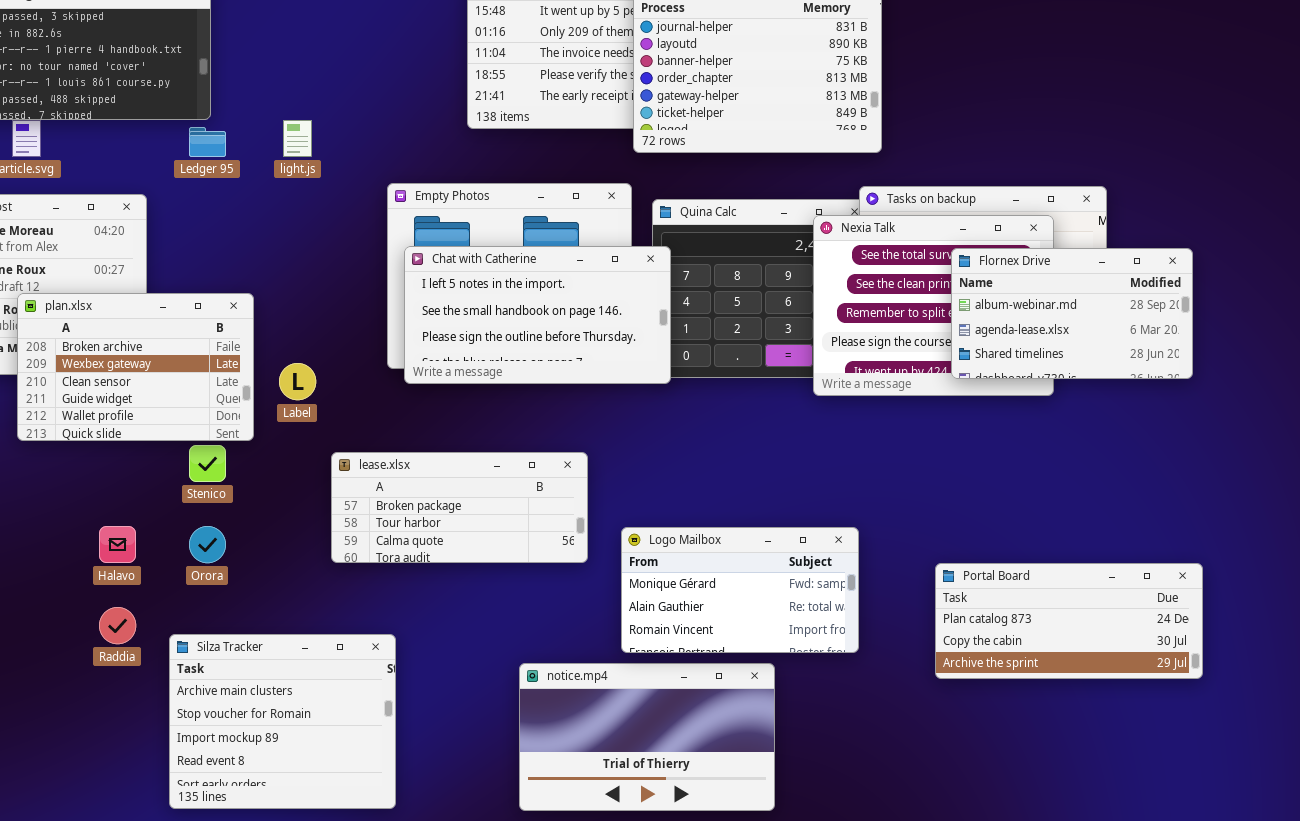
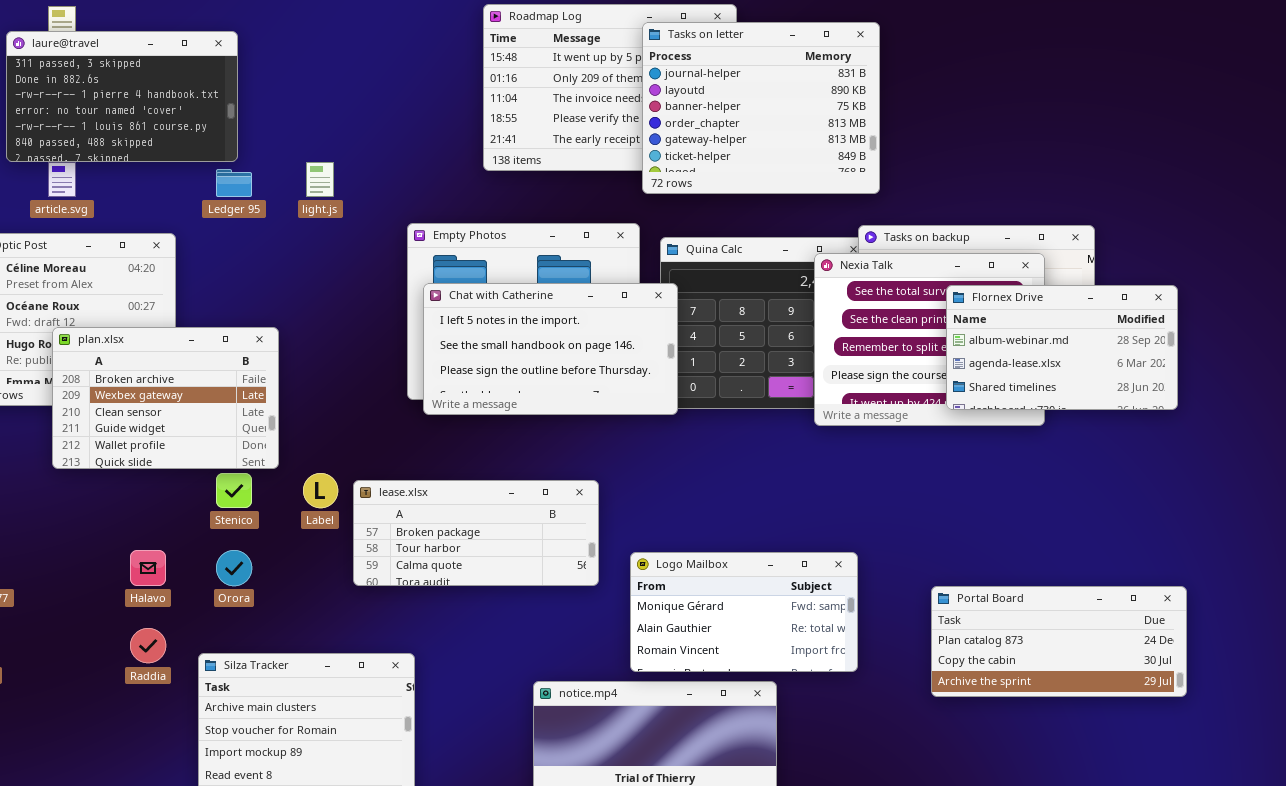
Label: [279,363,316,400] -> [303,473,338,508], moved

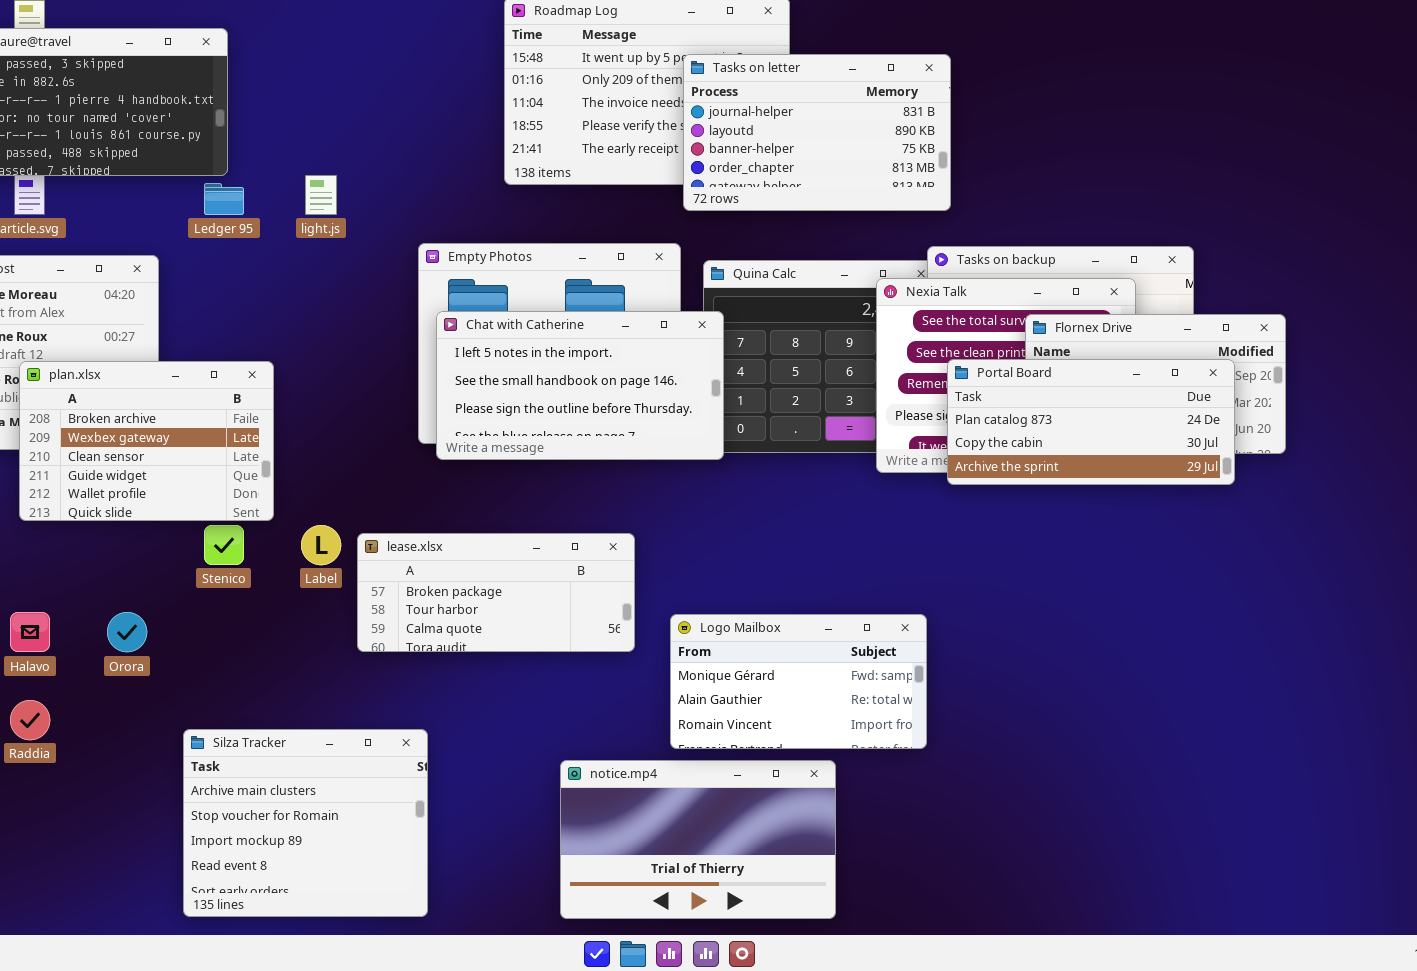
Tasks on letter: [642,22,880,194] -> [683,54,951,211], resized
Halavo: [130,550,166,586] -> [10,612,50,652], moved
Orora: [216,550,252,586] -> [107,612,147,652], moved
Portal Board: [931,586,1187,697] -> [947,359,1235,485], moved
Raddia: [130,628,166,663] -> [10,700,50,740], moved

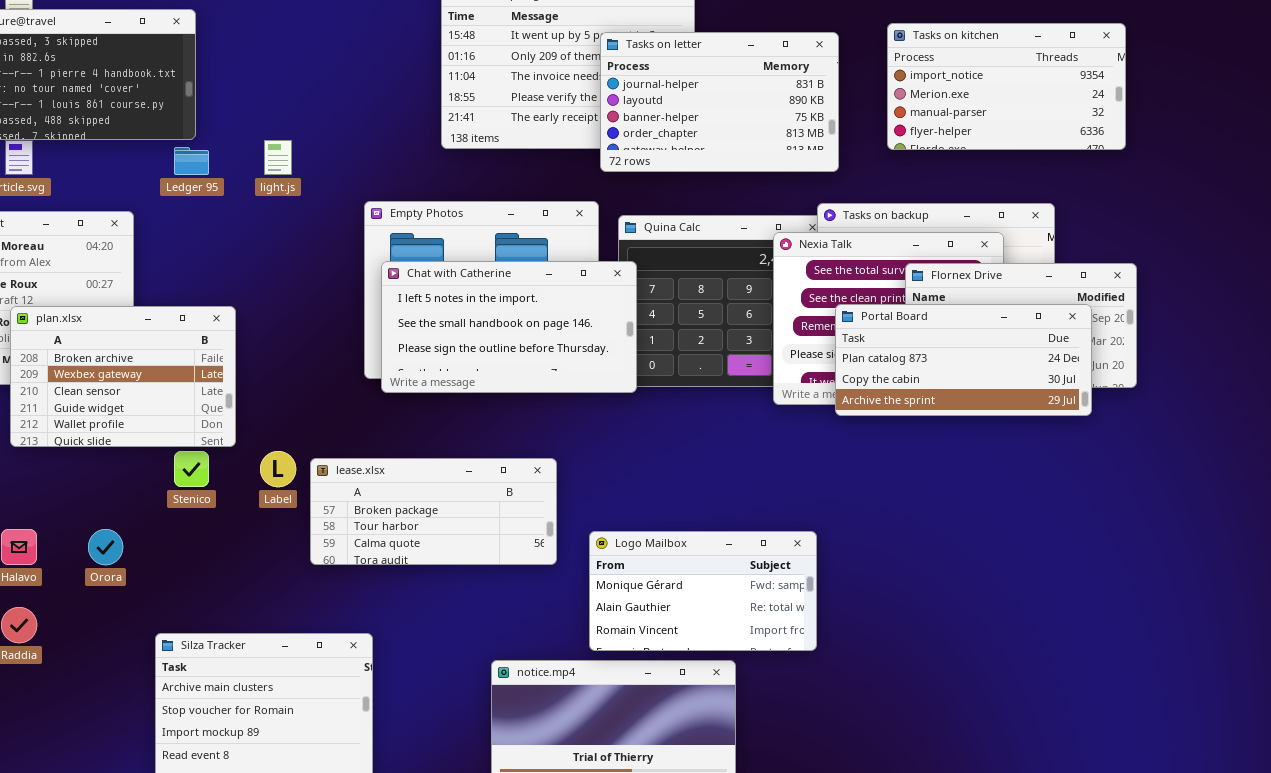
Tasks on kitchen: none -> [887,23,1126,150], opened

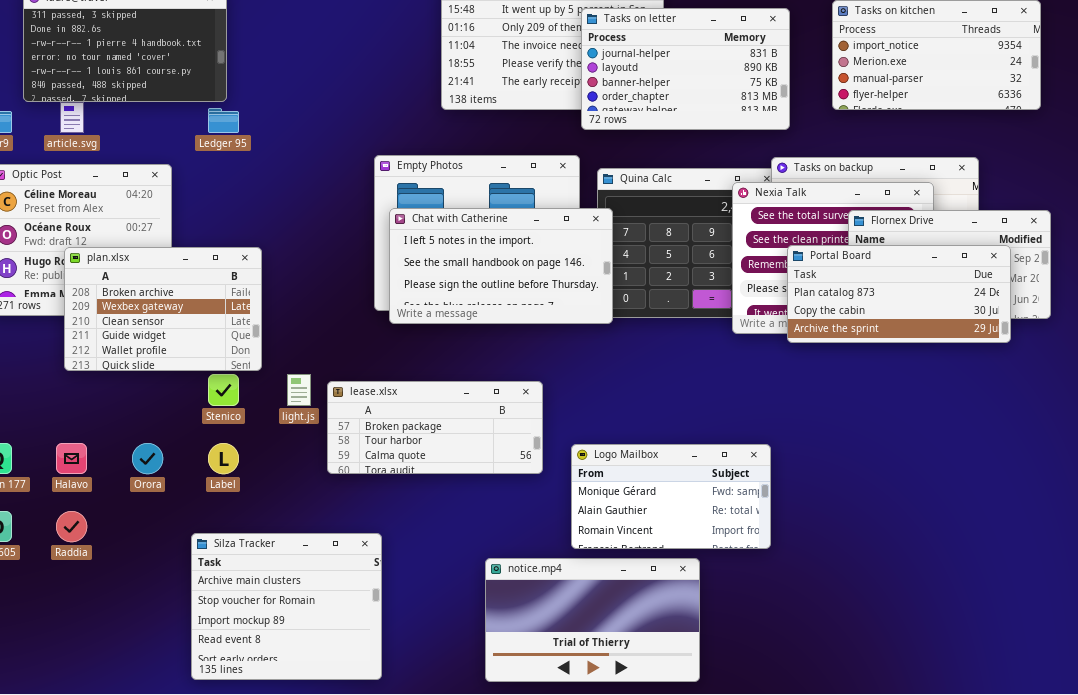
light.js: [264,140,292,175] -> [287,374,311,406], moved
Label: [260,451,296,487] -> [208,443,239,474], moved

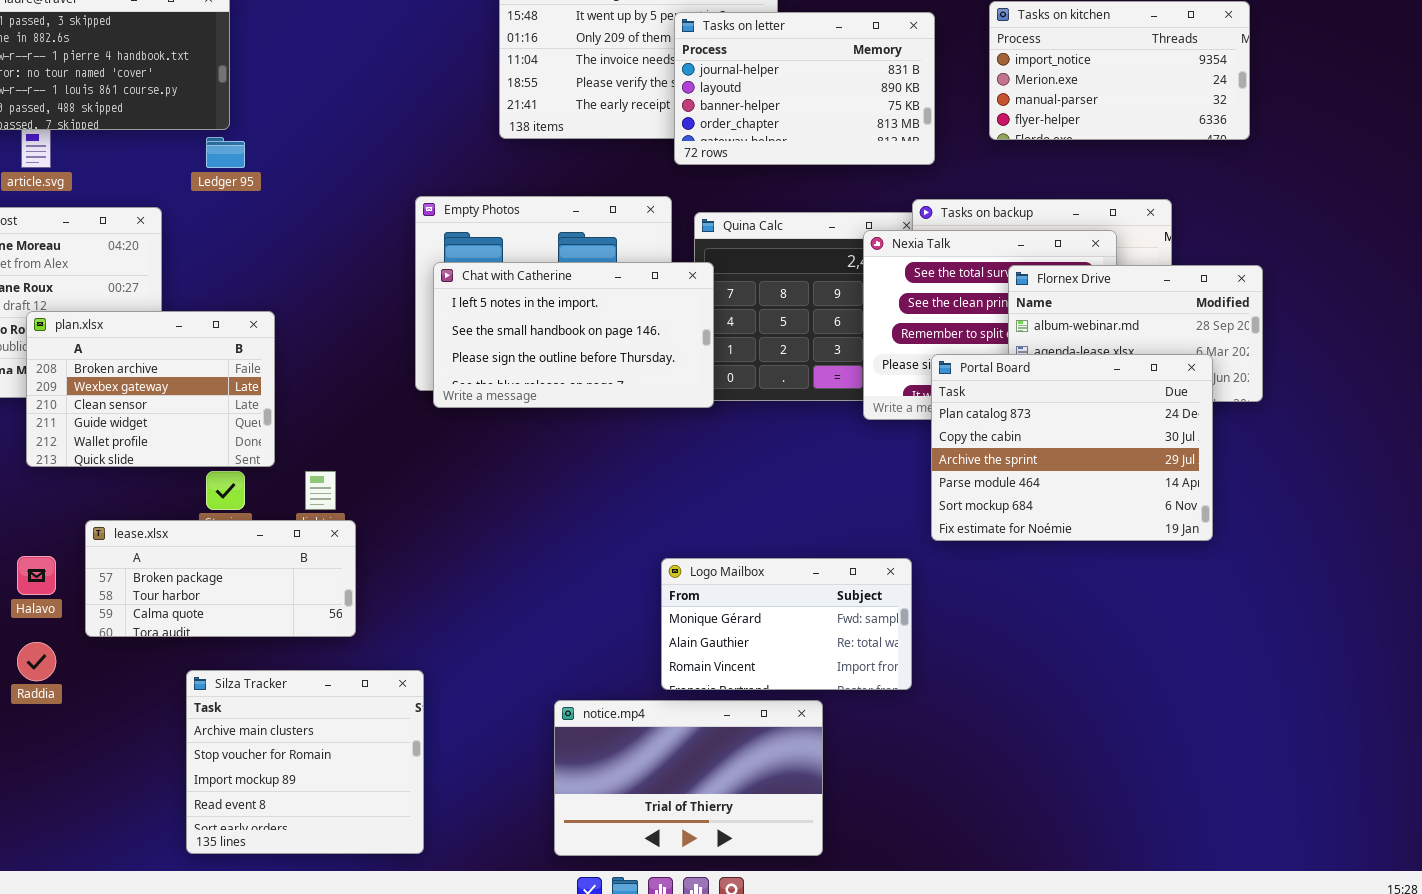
Portal Board: [787,245,1011,343] -> [931,354,1213,541], moved, resized
lease.xlsx: [327,381,543,474] -> [85,520,356,637], moved

